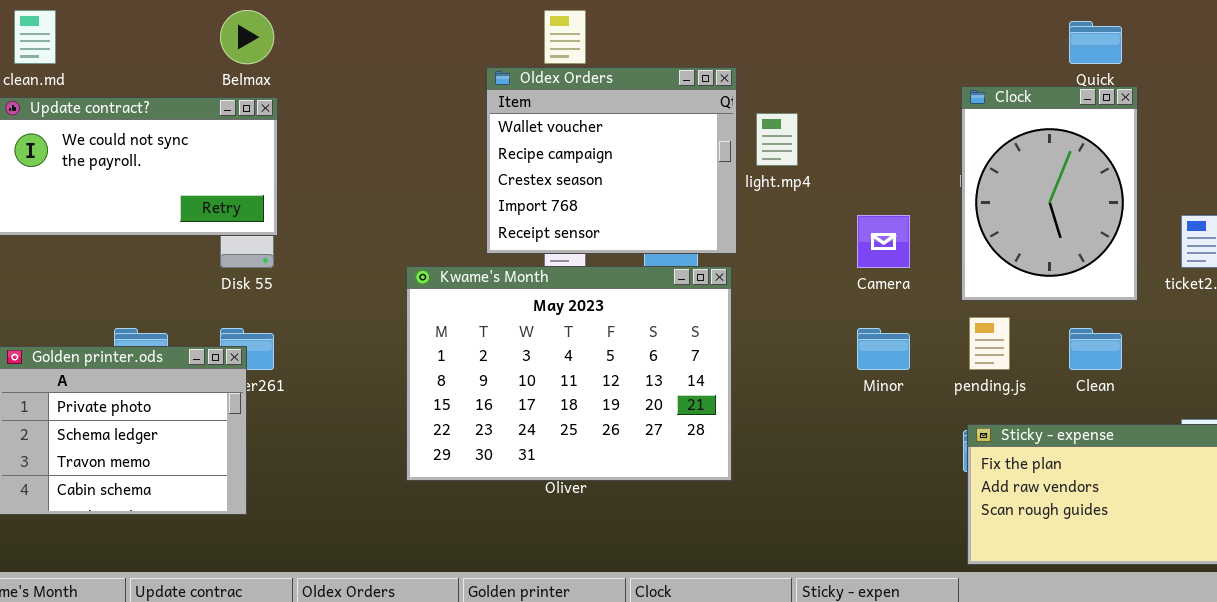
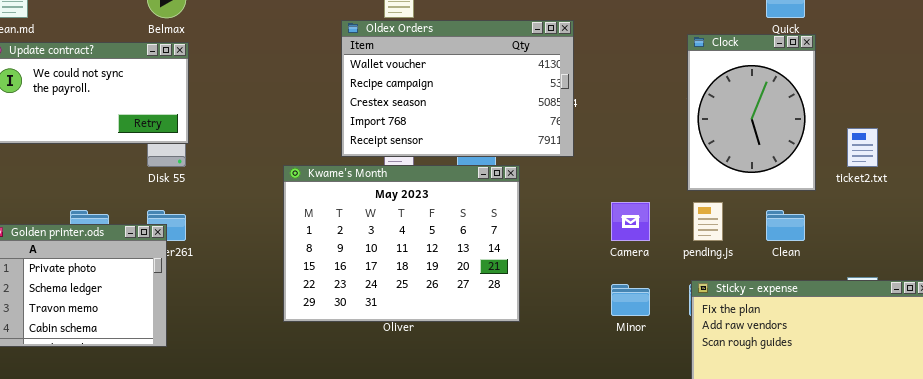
Oldex Orders: [486,67,737,254] -> [341,20,574,157], resized
Camera: [857,215,910,268] -> [611,202,650,241], moved
Minor: [857,328,910,370] -> [611,284,650,316], moved

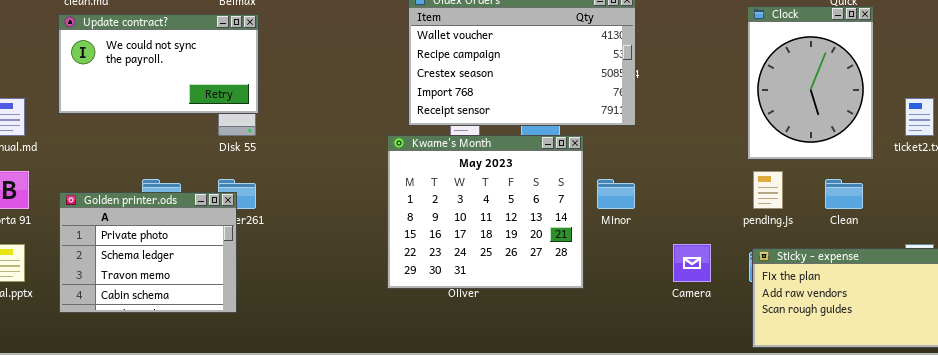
Kwame's Month: [283,165,520,322] -> [387,135,584,289], resized
Camera: [611,202,650,241] -> [673,244,711,282], moved
Minor: [611,284,650,316] -> [597,179,635,209], moved

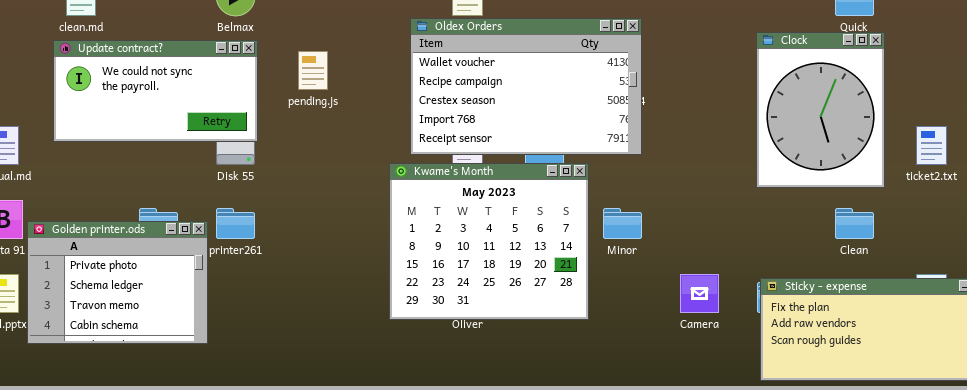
pending.js: [753,171,783,209] -> [298,51,328,90], moved
Golden printer.ods: [59,192,237,313] -> [27,221,208,344], moved

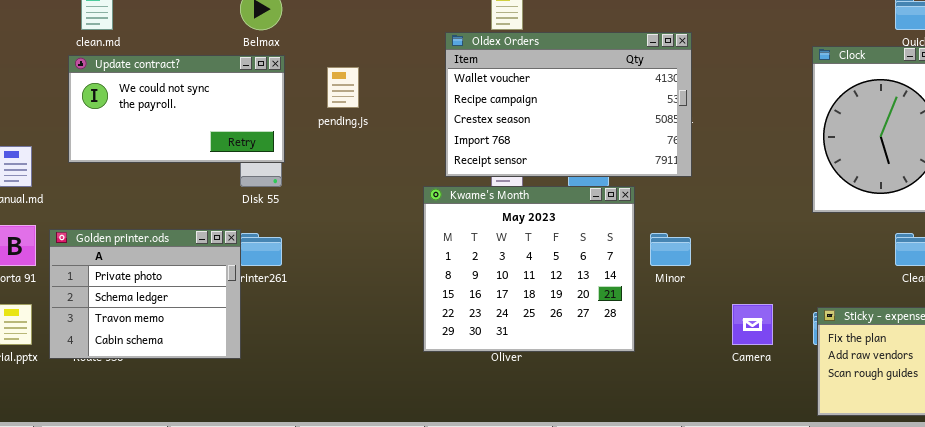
Golden printer.ods: [27,221,208,344] -> [49,229,241,359], moved

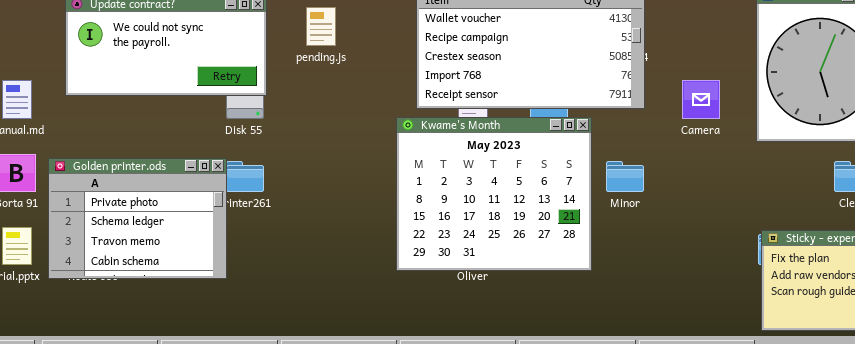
Camera: [732,304,773,345] -> [682,80,720,119], moved

